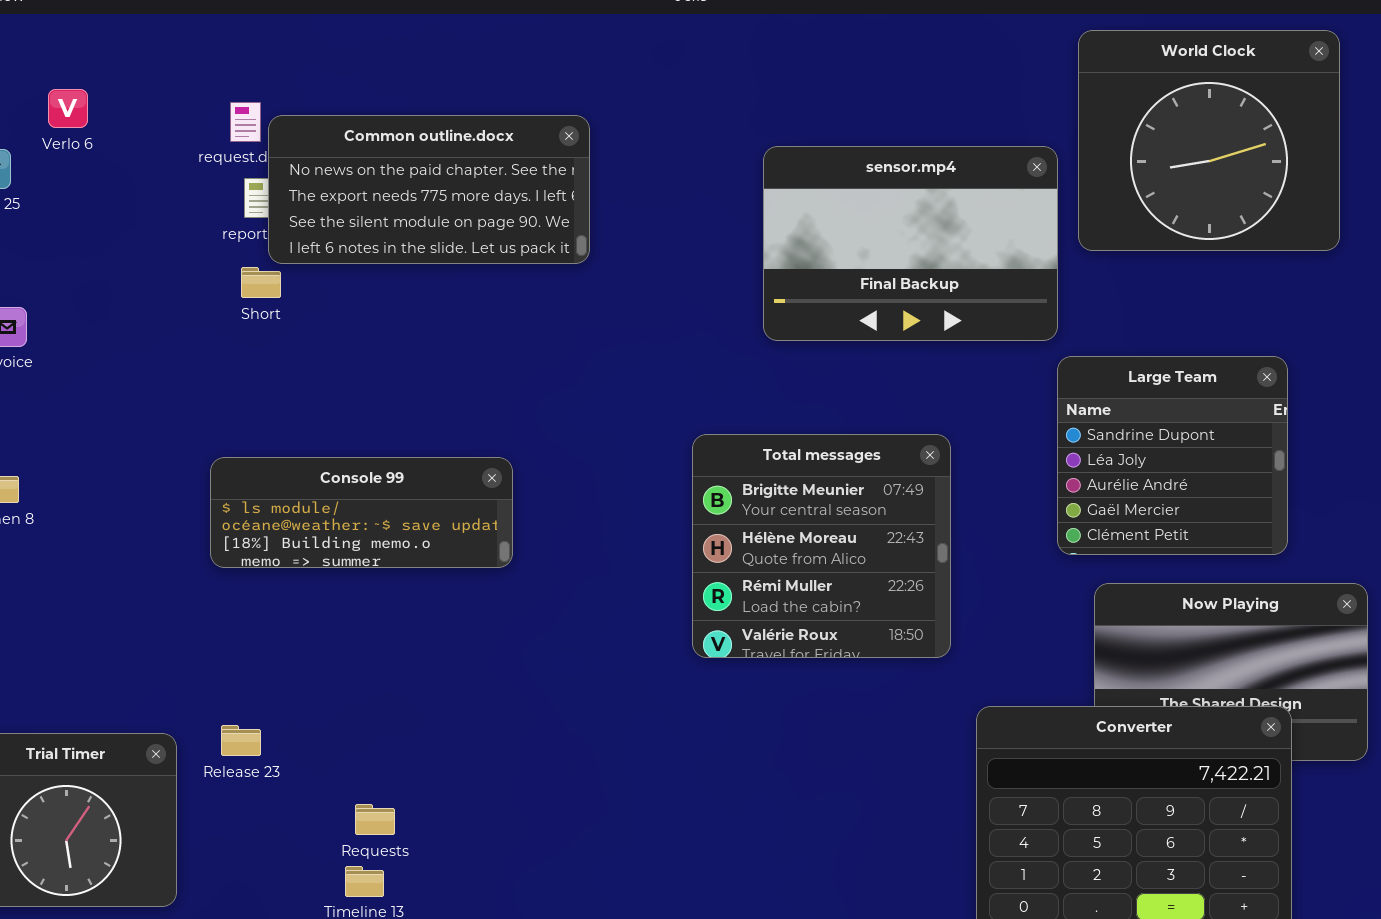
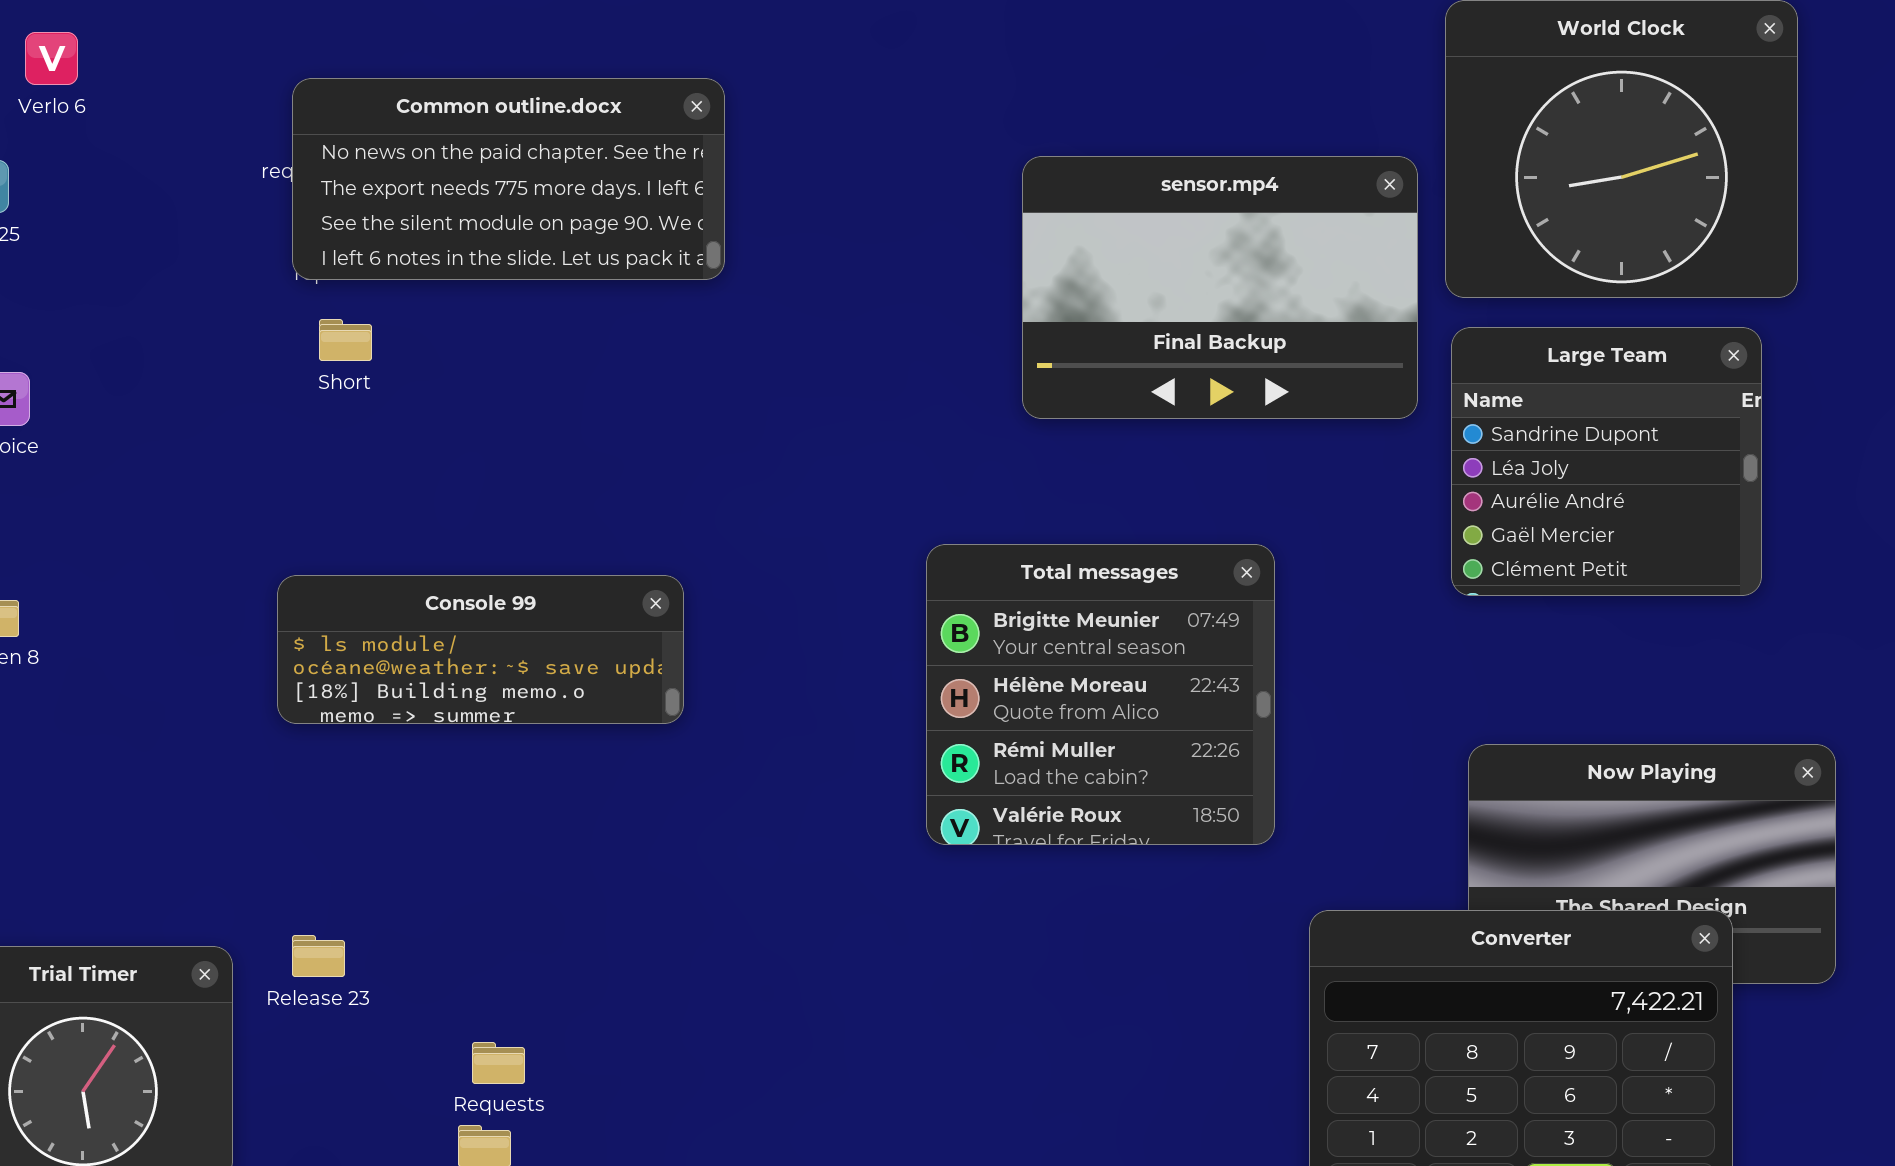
Verlo 6: [48,89,88,128] -> [25,32,78,85], moved
Common outline.docx: [268,115,590,264] -> [292,78,725,280], moved
Large Team: [1057,356,1288,555] -> [1451,327,1762,596], moved

